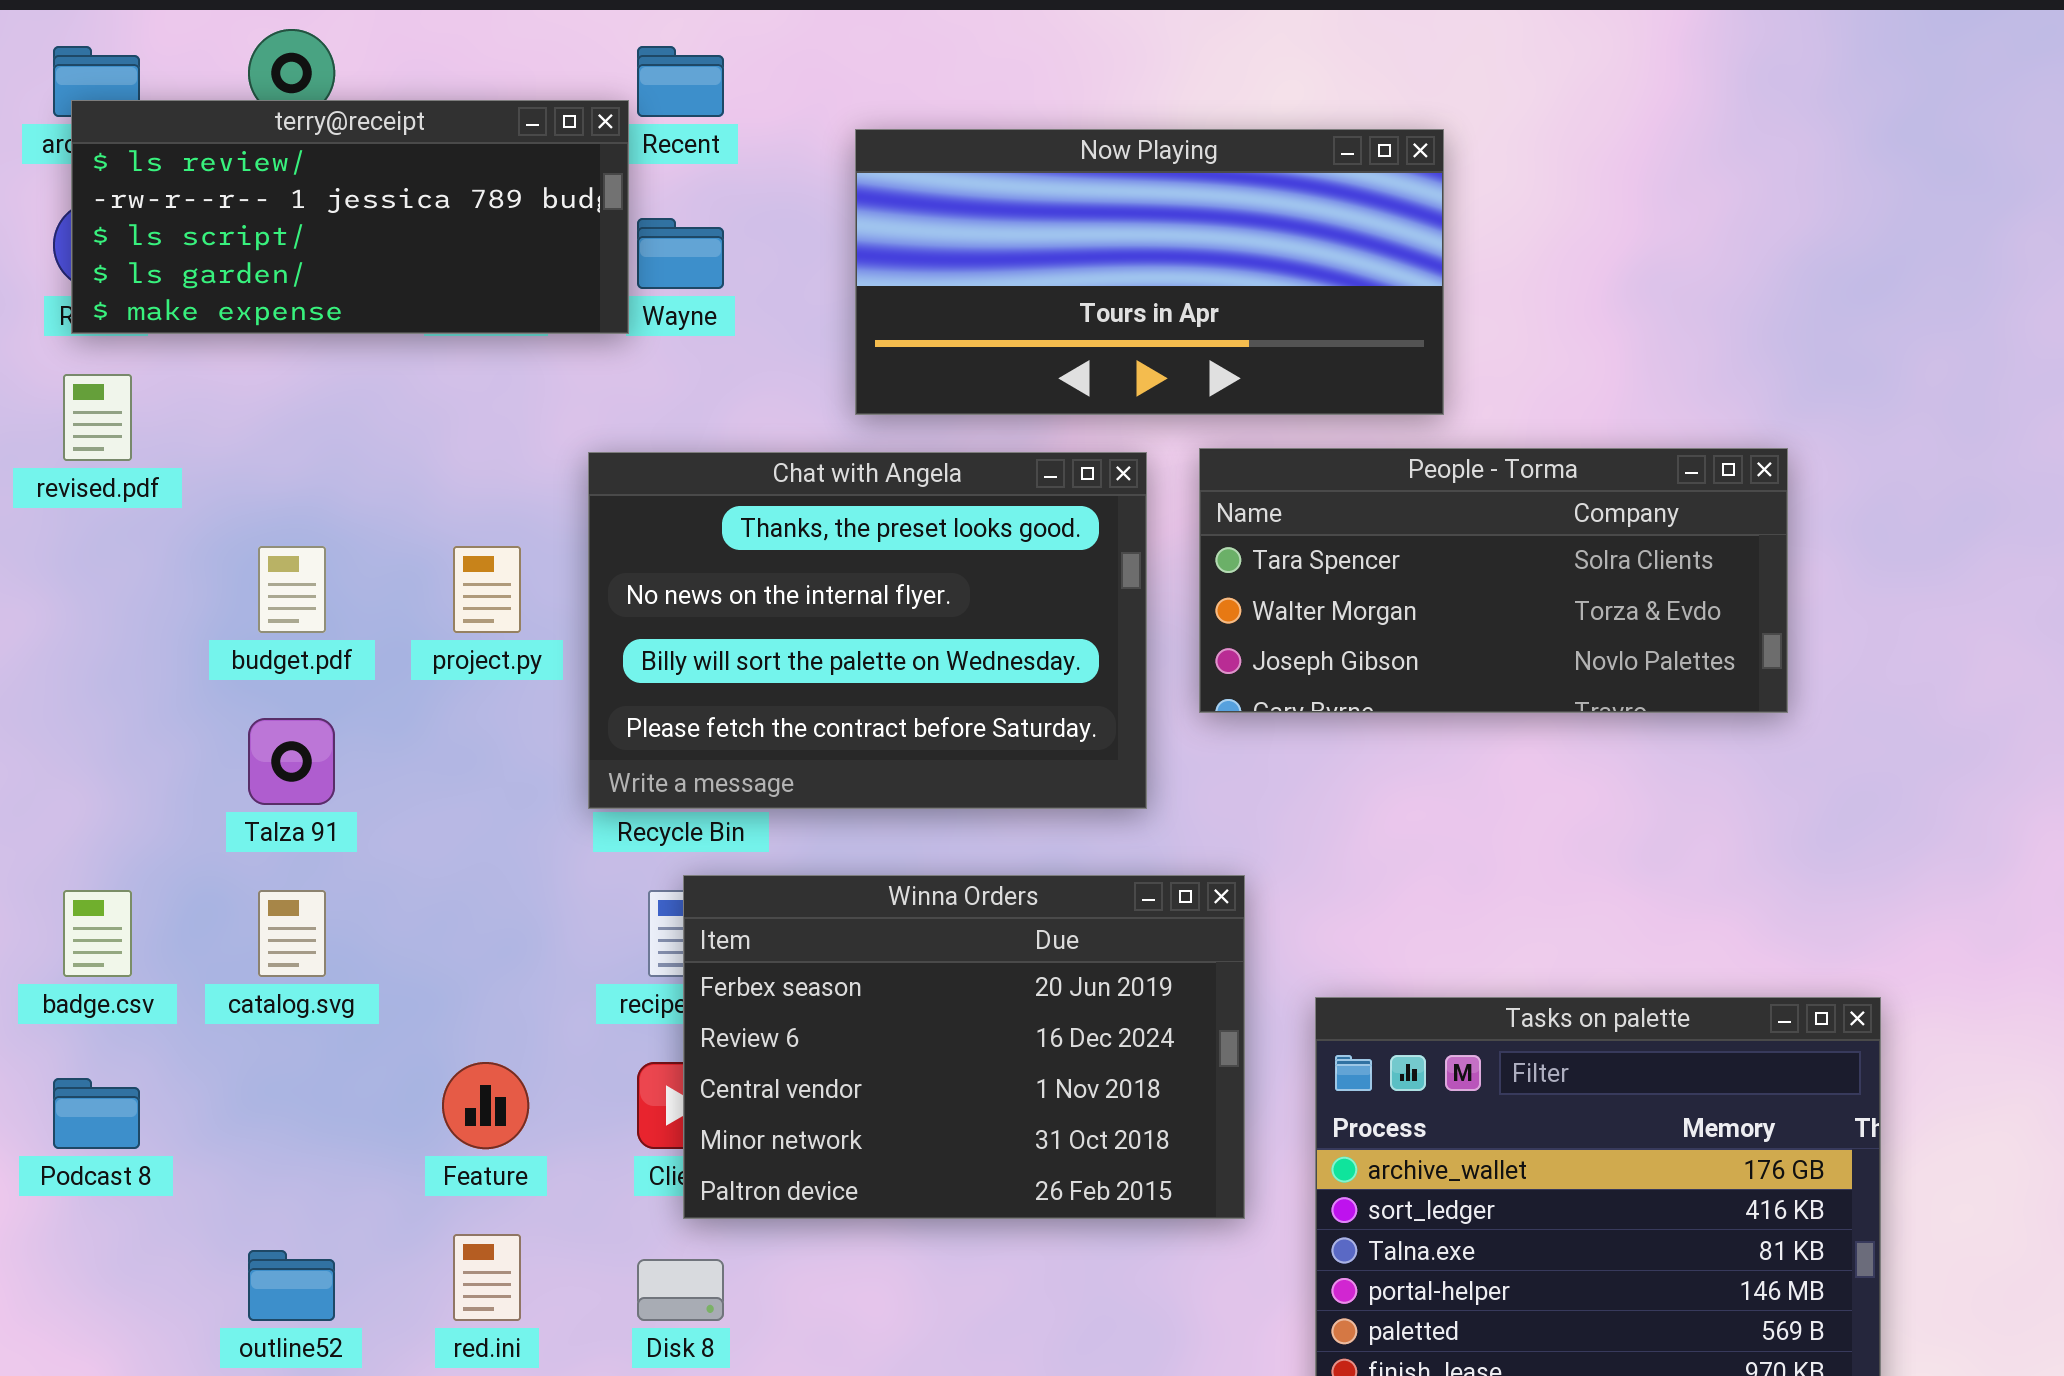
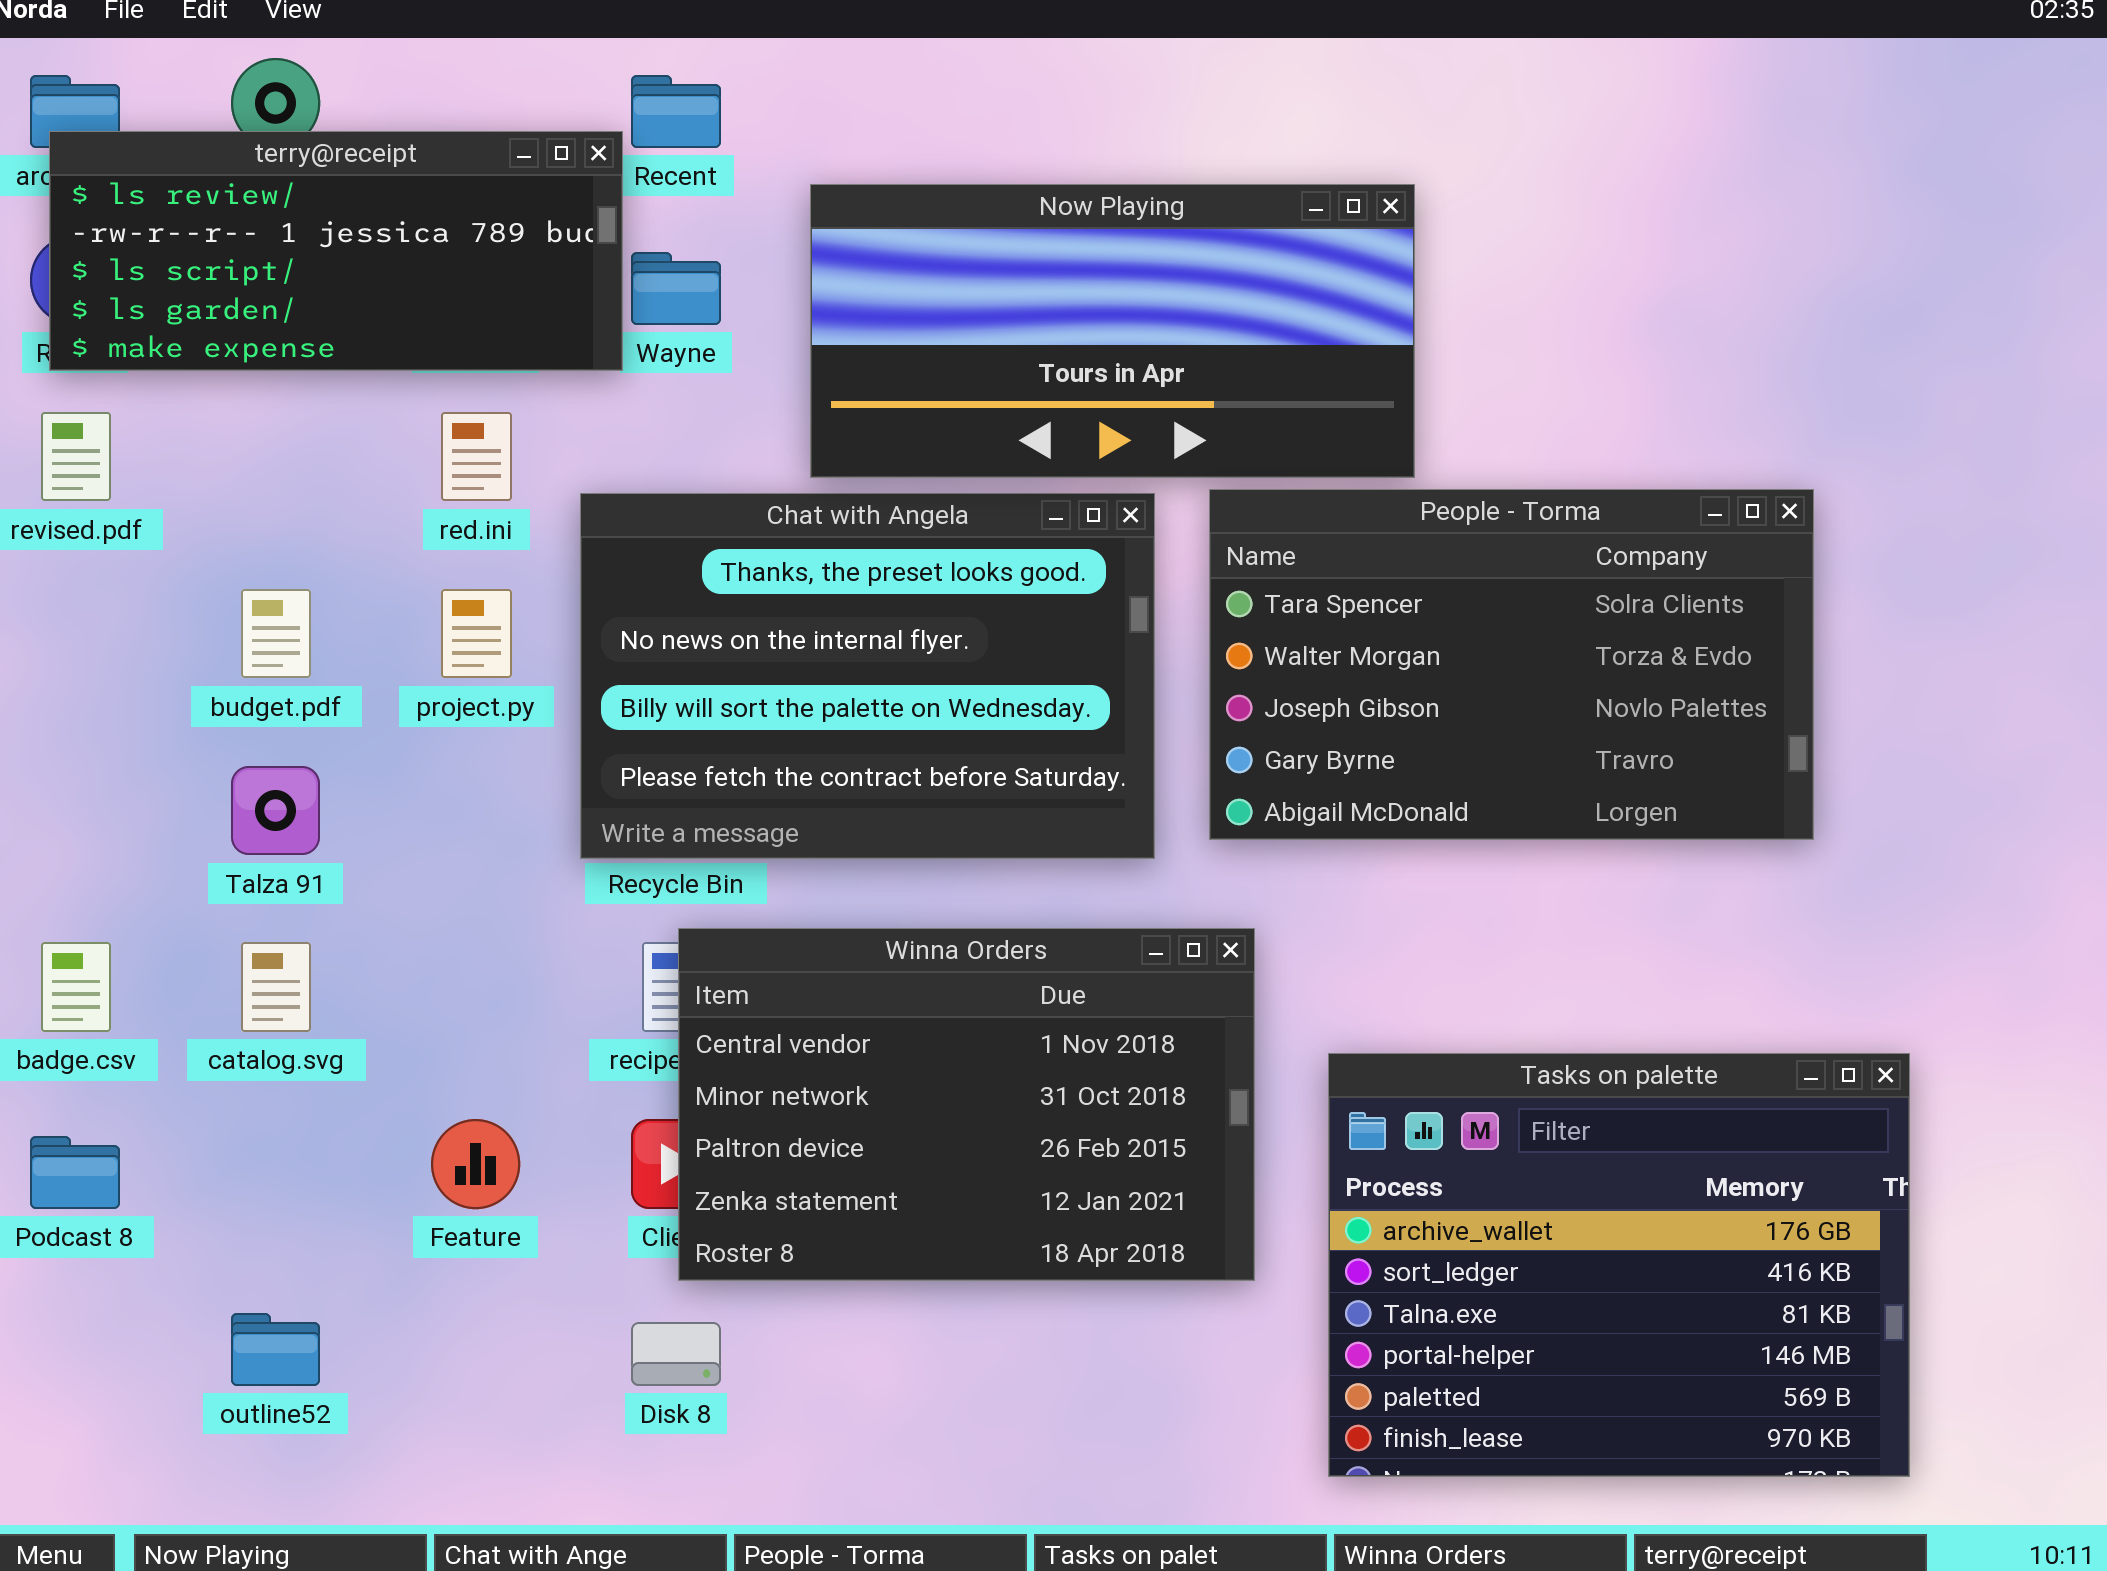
Now Playing: [855,129,1444,415] -> [810,184,1415,478], moved
People - Torma: [1199,448,1788,713] -> [1209,489,1814,840], resized
Winna Orders: [683,875,1245,1219] -> [678,928,1255,1281], scrolled down 2 rows
red.ini: [453,1234,521,1321] -> [441,412,512,501], moved

